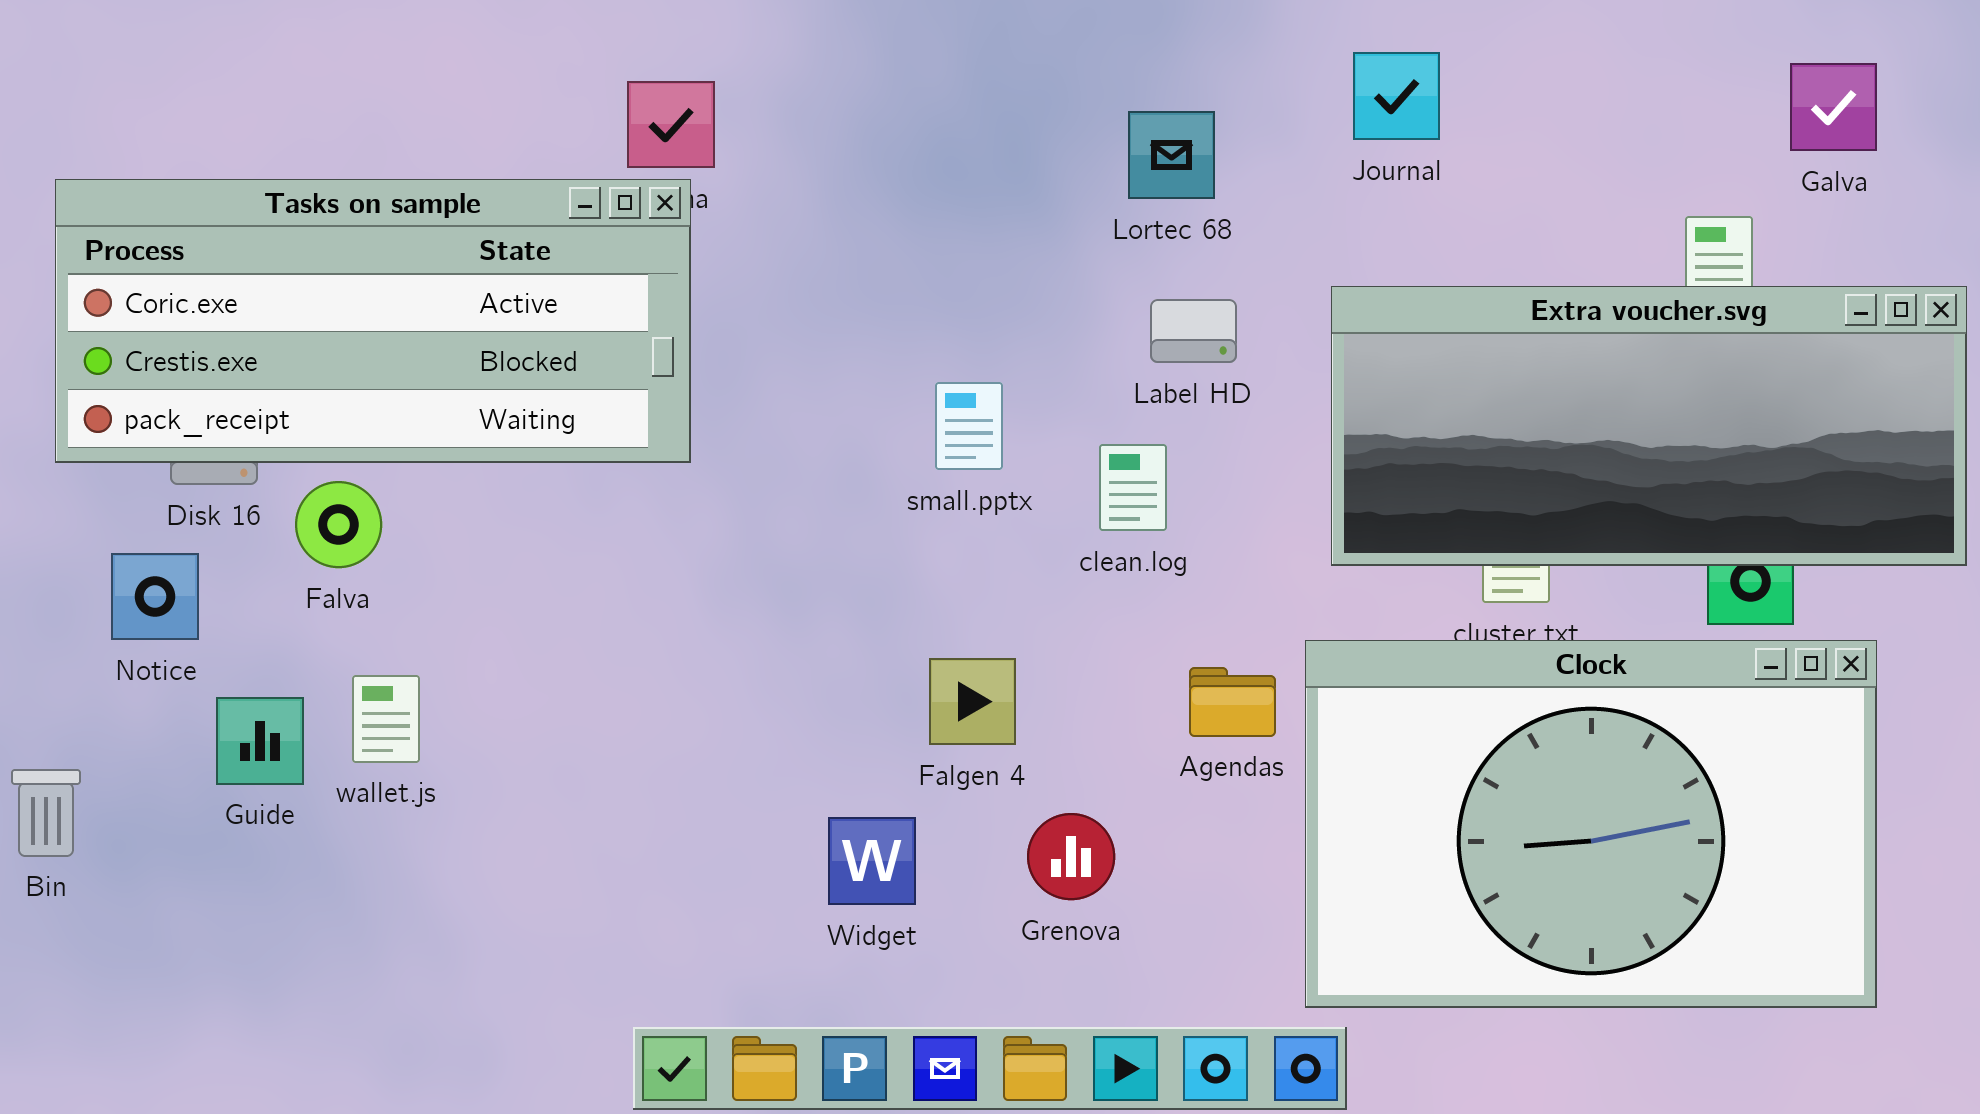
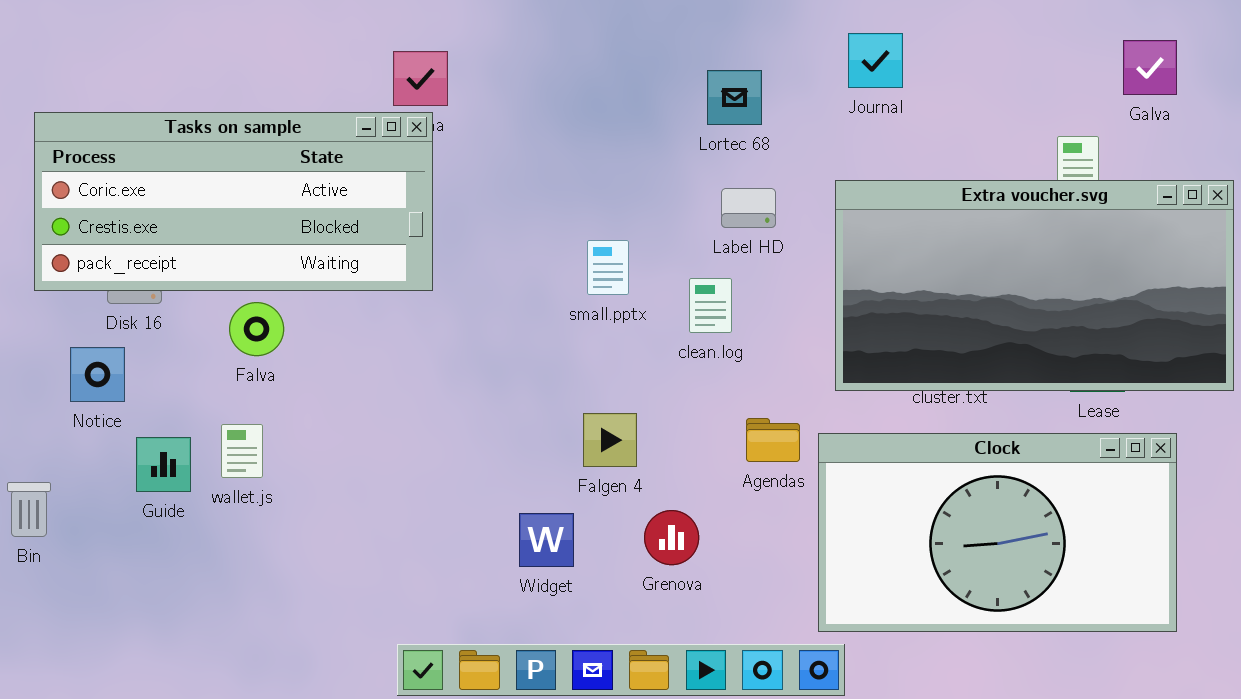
Extra voucher.svg: [1331,286,1967,566] -> [835,180,1234,391], resized
Falva: [295,481,382,568] -> [229,302,284,356], moved
Clock: [1305,640,1877,1008] -> [818,433,1177,632], resized

